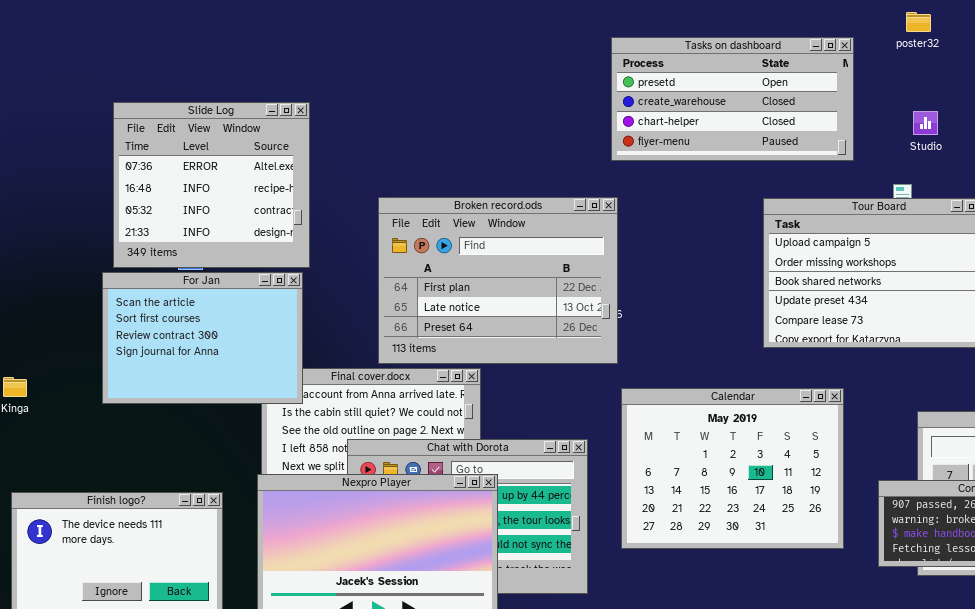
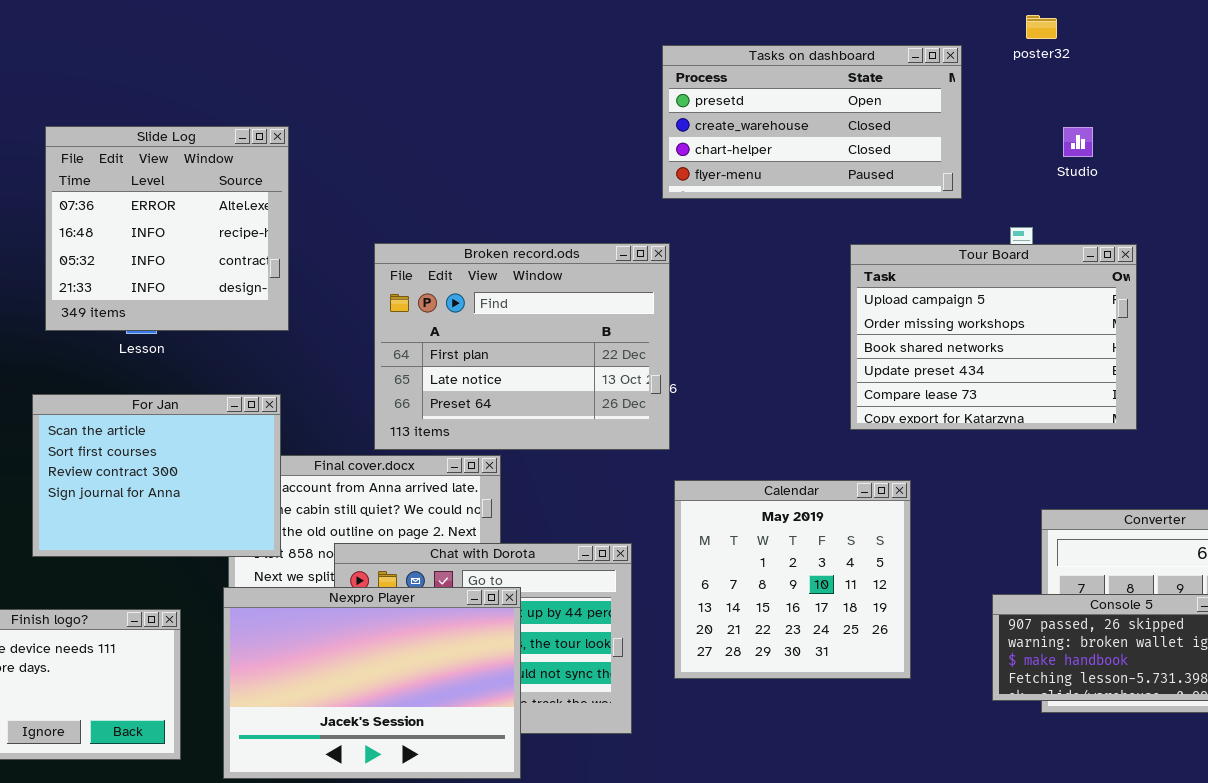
Studio: [913,111,938,135] -> [1063,127,1093,157], moved
For Jan: [102,272,303,404] -> [32,394,281,557], moved
Calendar: [621,388,844,549] -> [674,480,911,679], resized

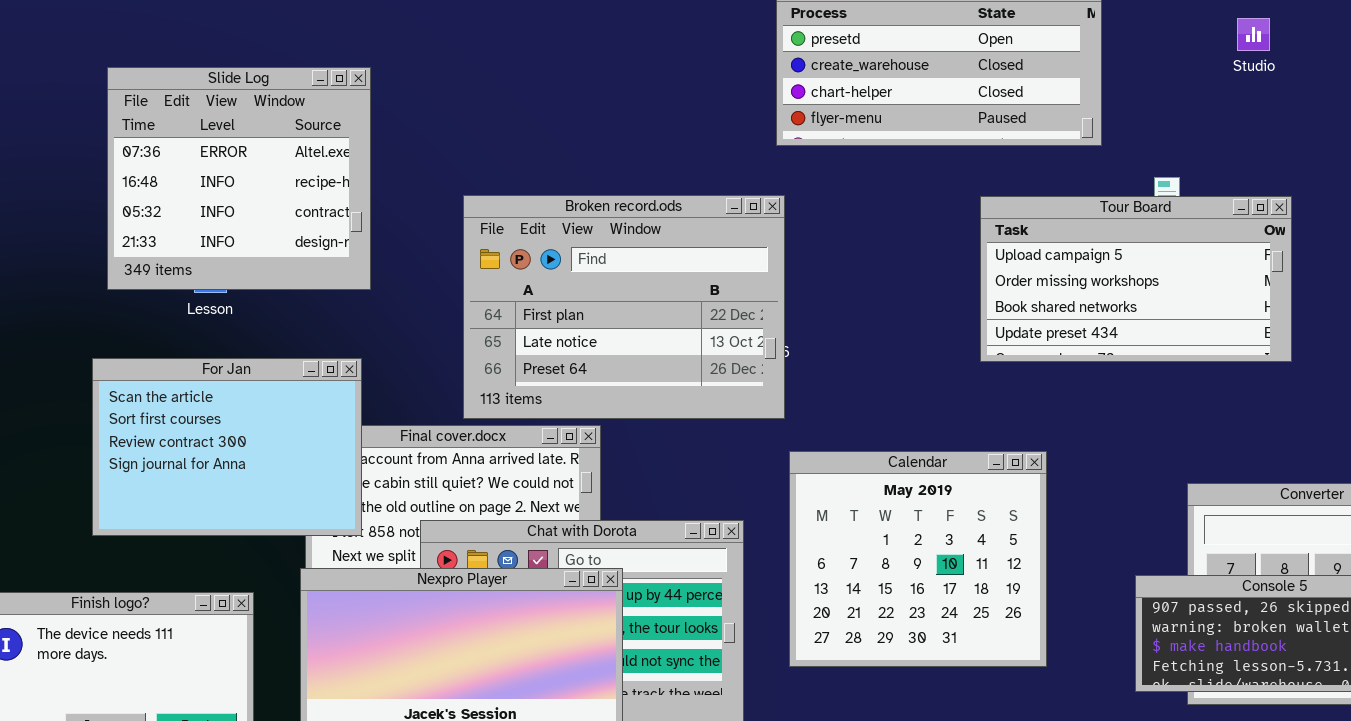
Studio: [1063,127,1093,157] -> [1237,18,1270,51], moved
Tour Board: [850,244,1137,430] -> [980,196,1292,362], resized

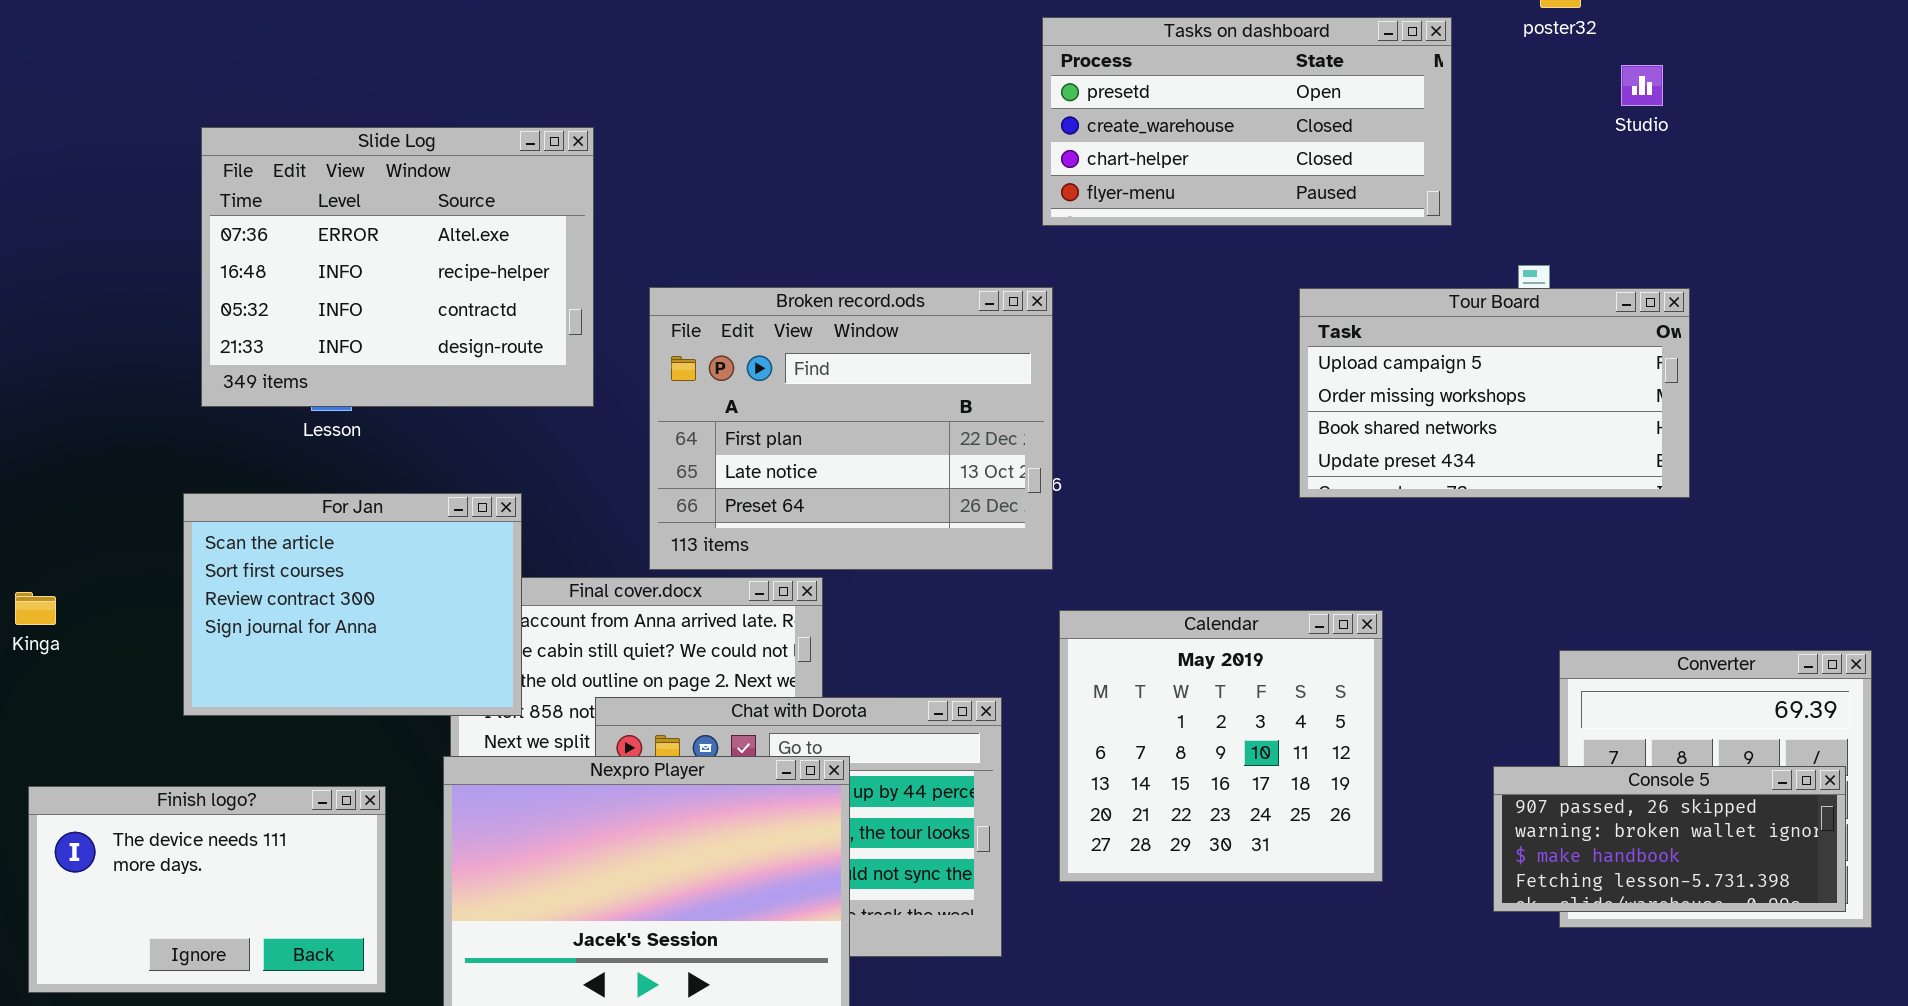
Slide Log: [107,67,371,290] -> [201,127,594,407], resized

